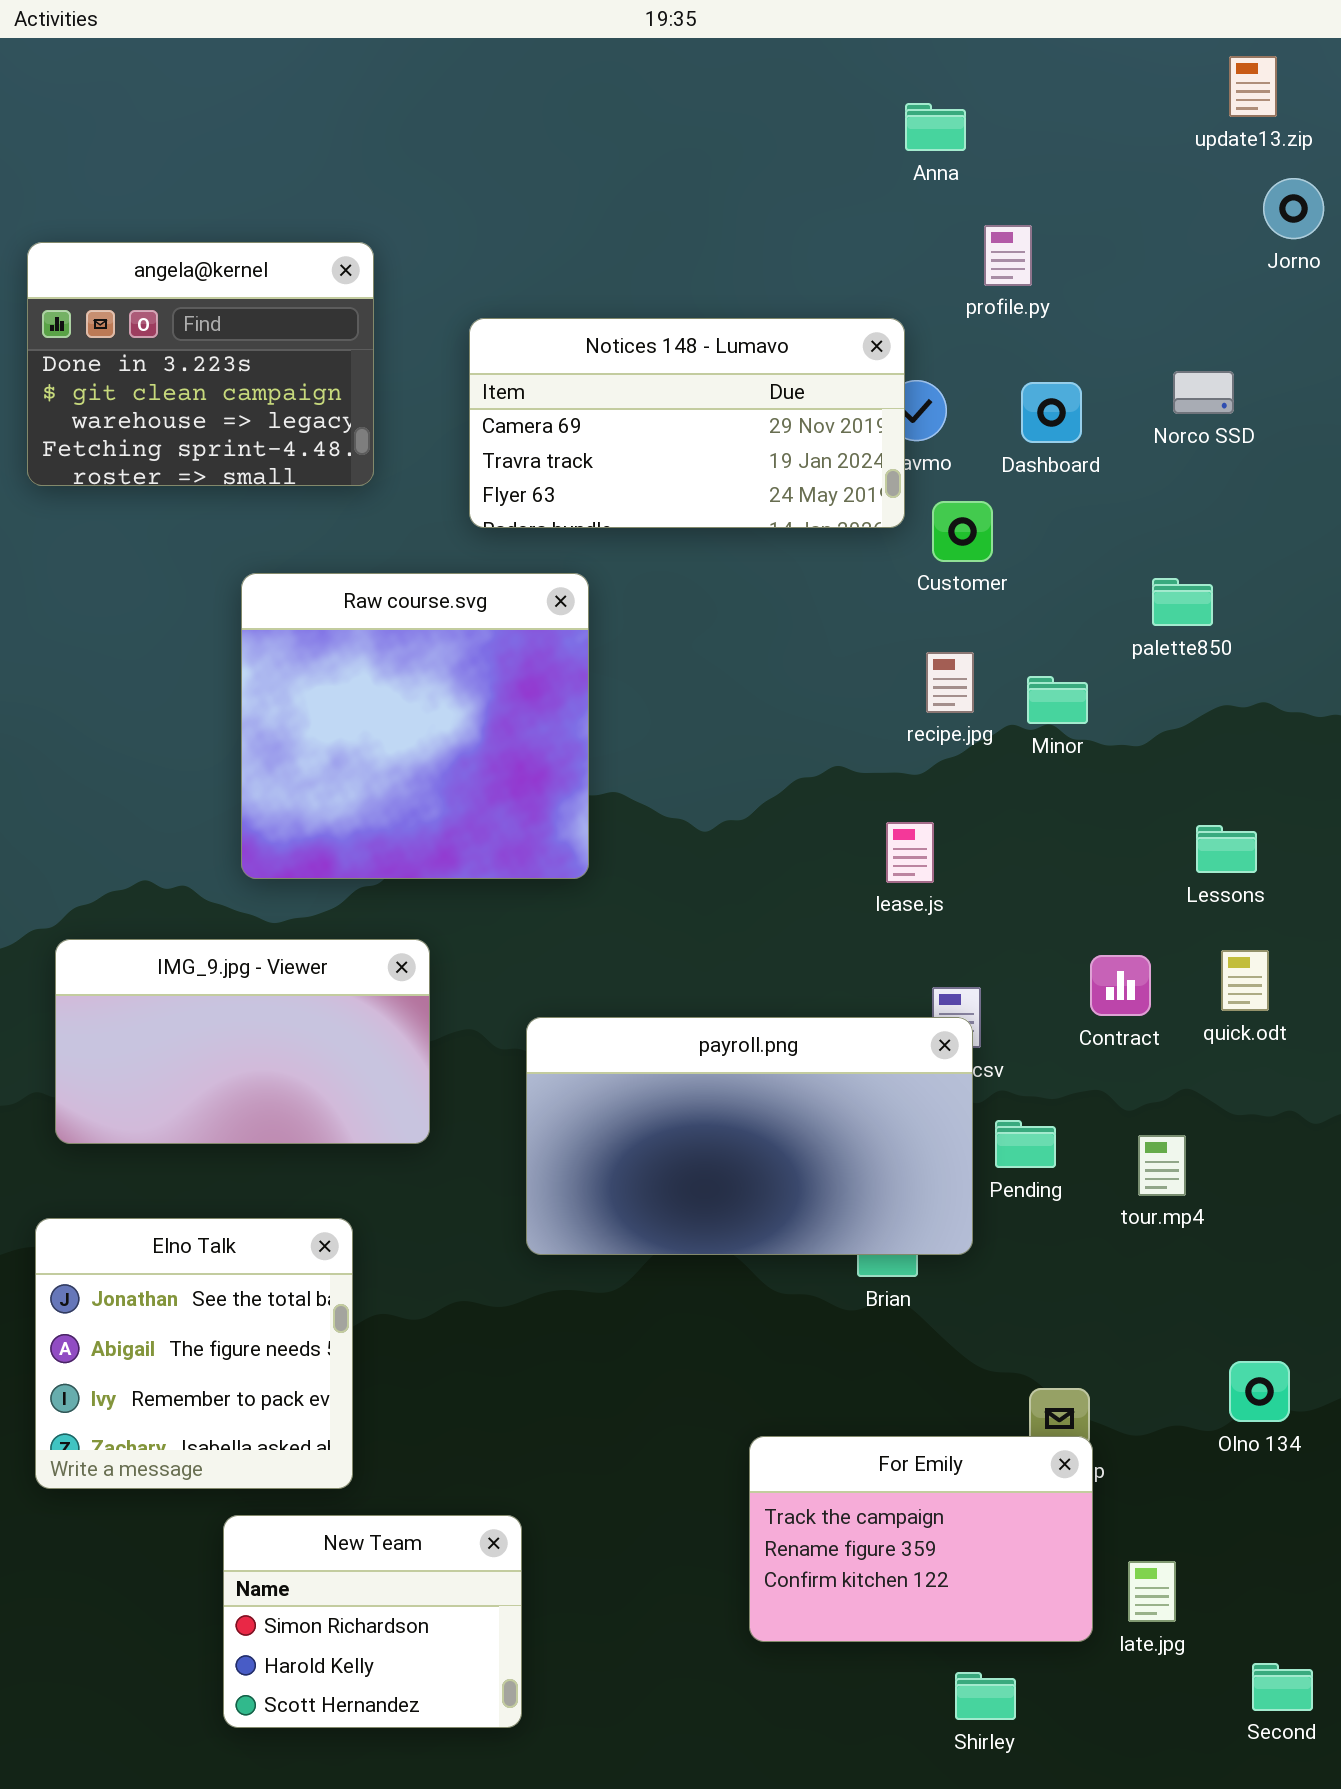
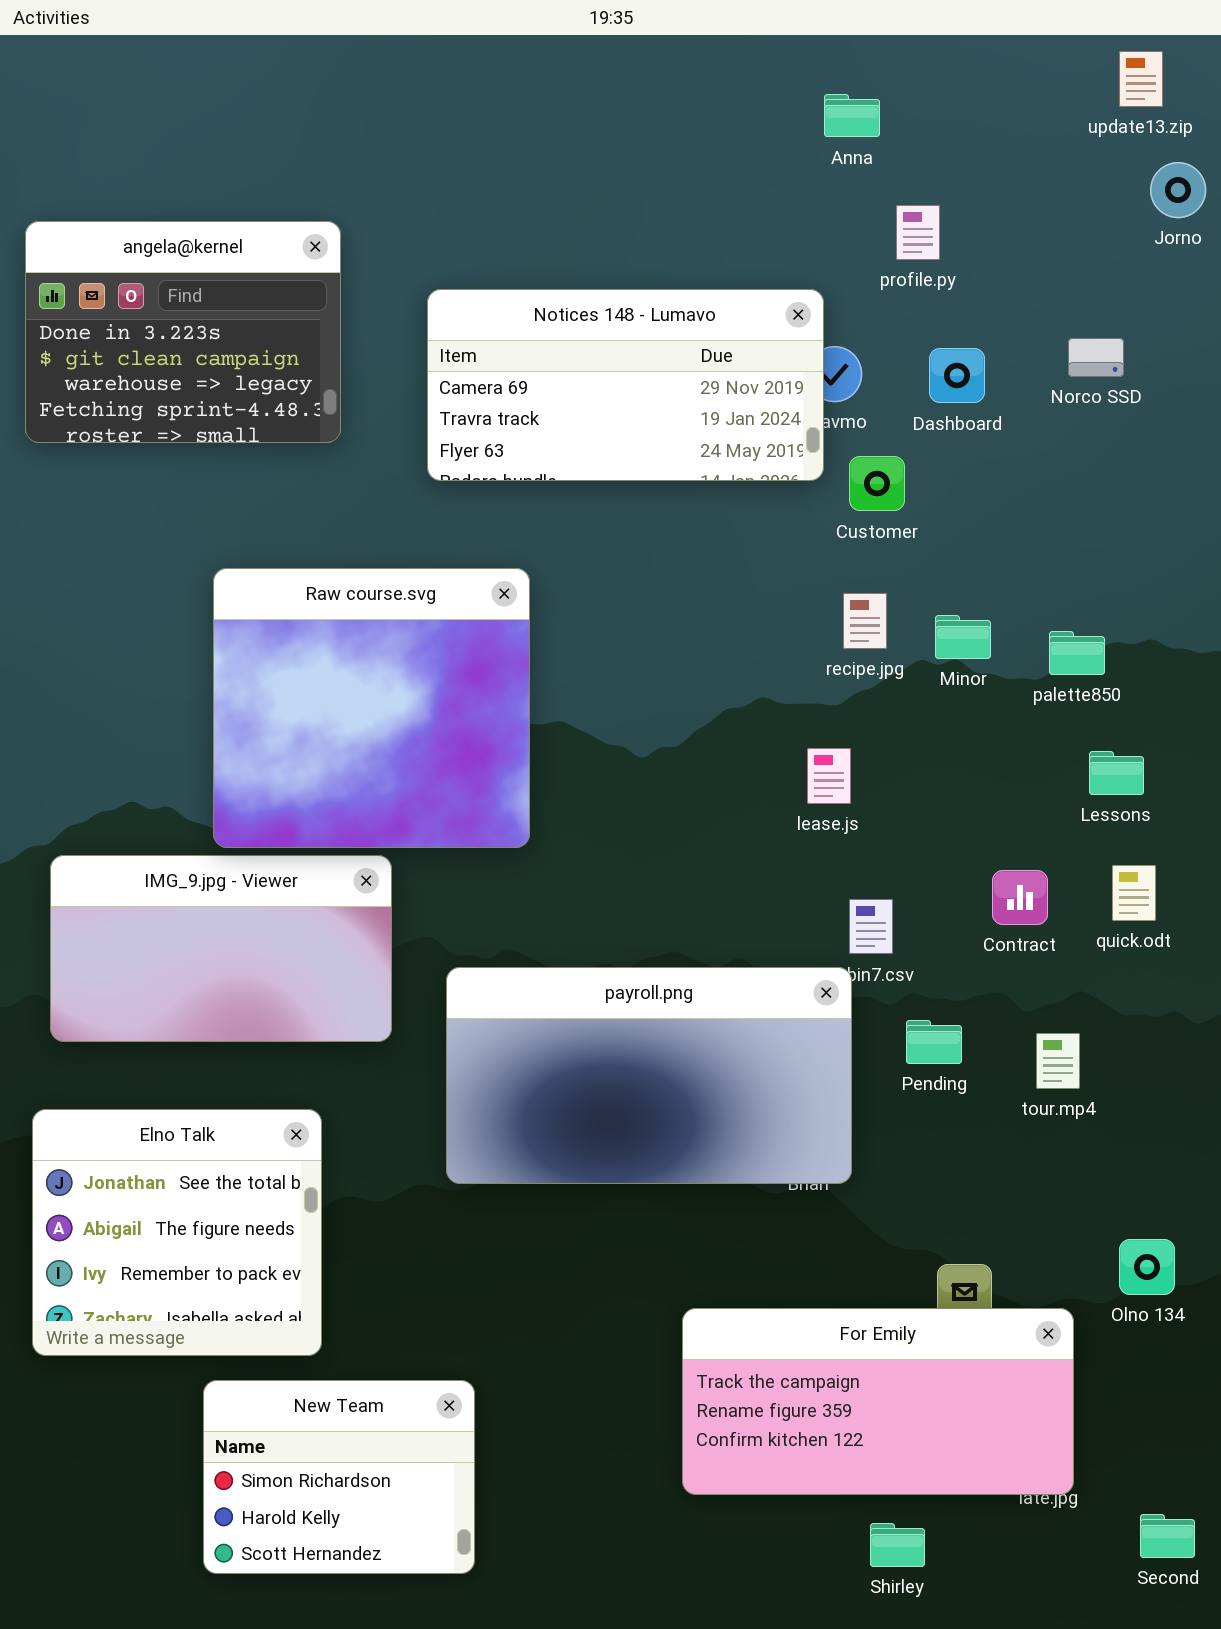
Raw course.svg: [241,573,589,879] -> [213,568,530,848], moved
palette850: [1152,578,1213,626] -> [1049,631,1105,675], moved
payroll.png: [526,1017,973,1255] -> [446,967,852,1184], moved
For Emily: [749,1436,1093,1642] -> [682,1308,1074,1495], resized

